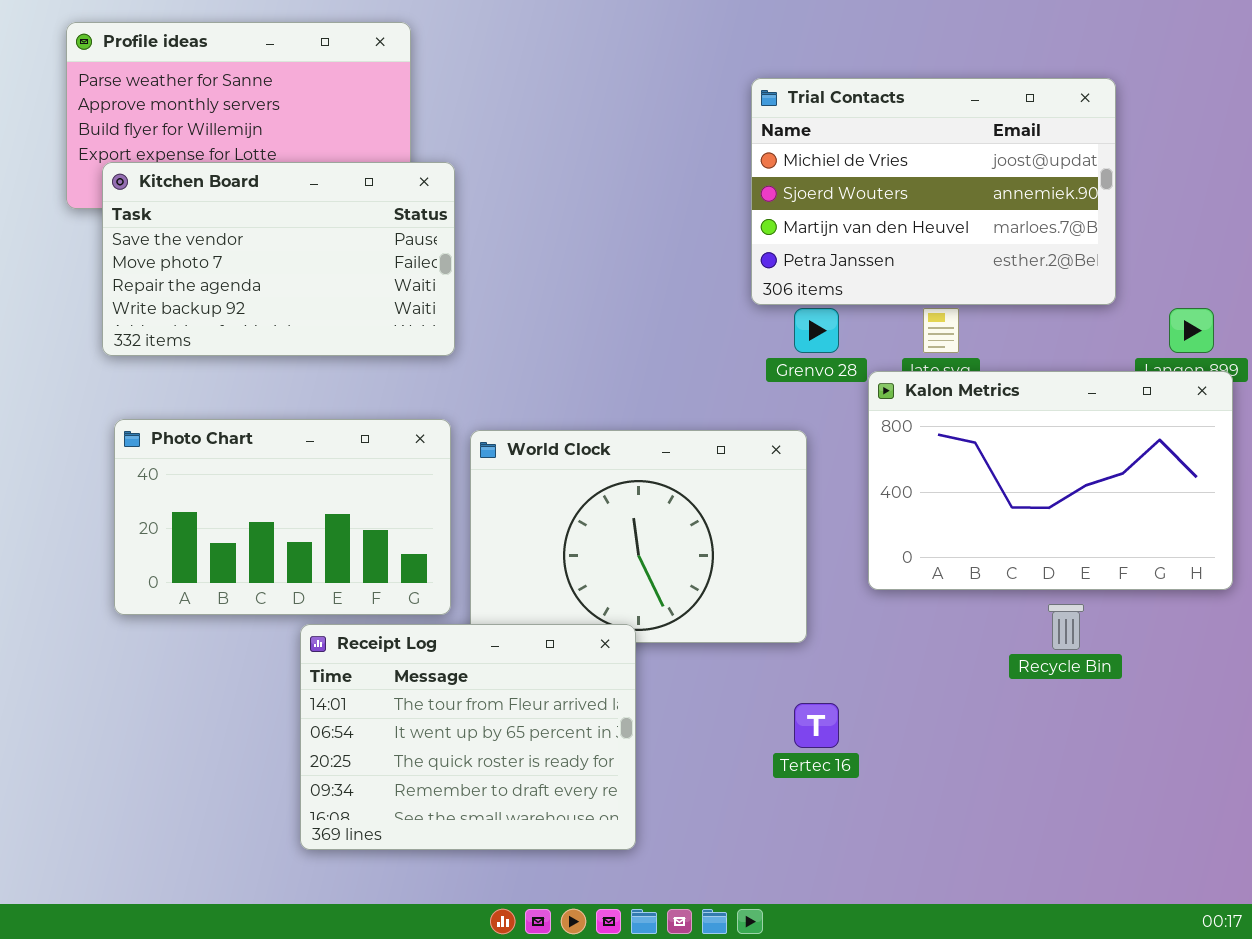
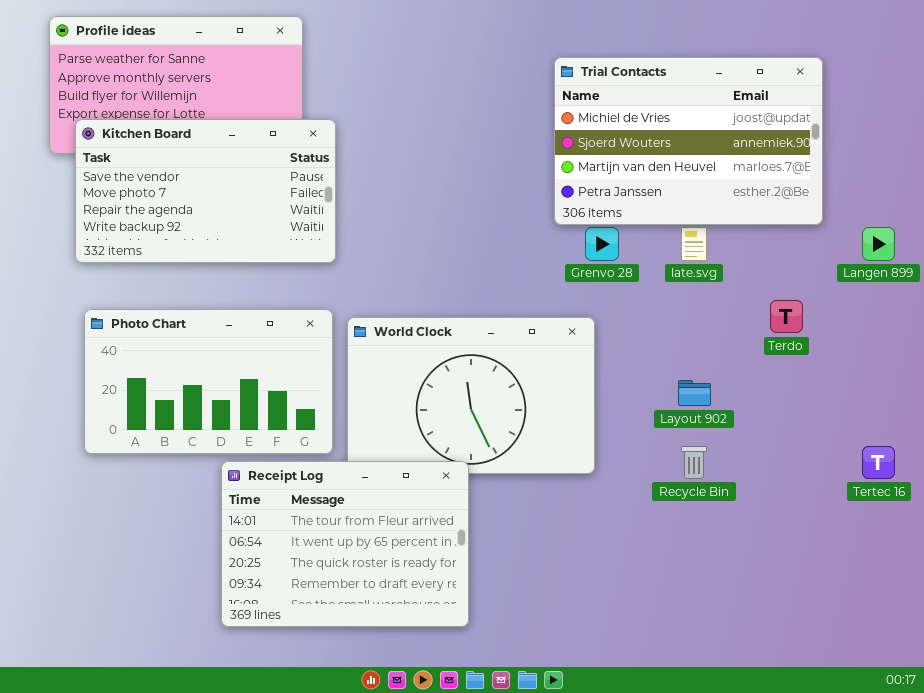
Kalon Metrics: [868,371,1233,590] -> none, closed
Recycle Bin: [1048,604,1084,650] -> [681,446,707,479], moved
Tertec 16: [794,703,839,748] -> [862,446,895,479], moved

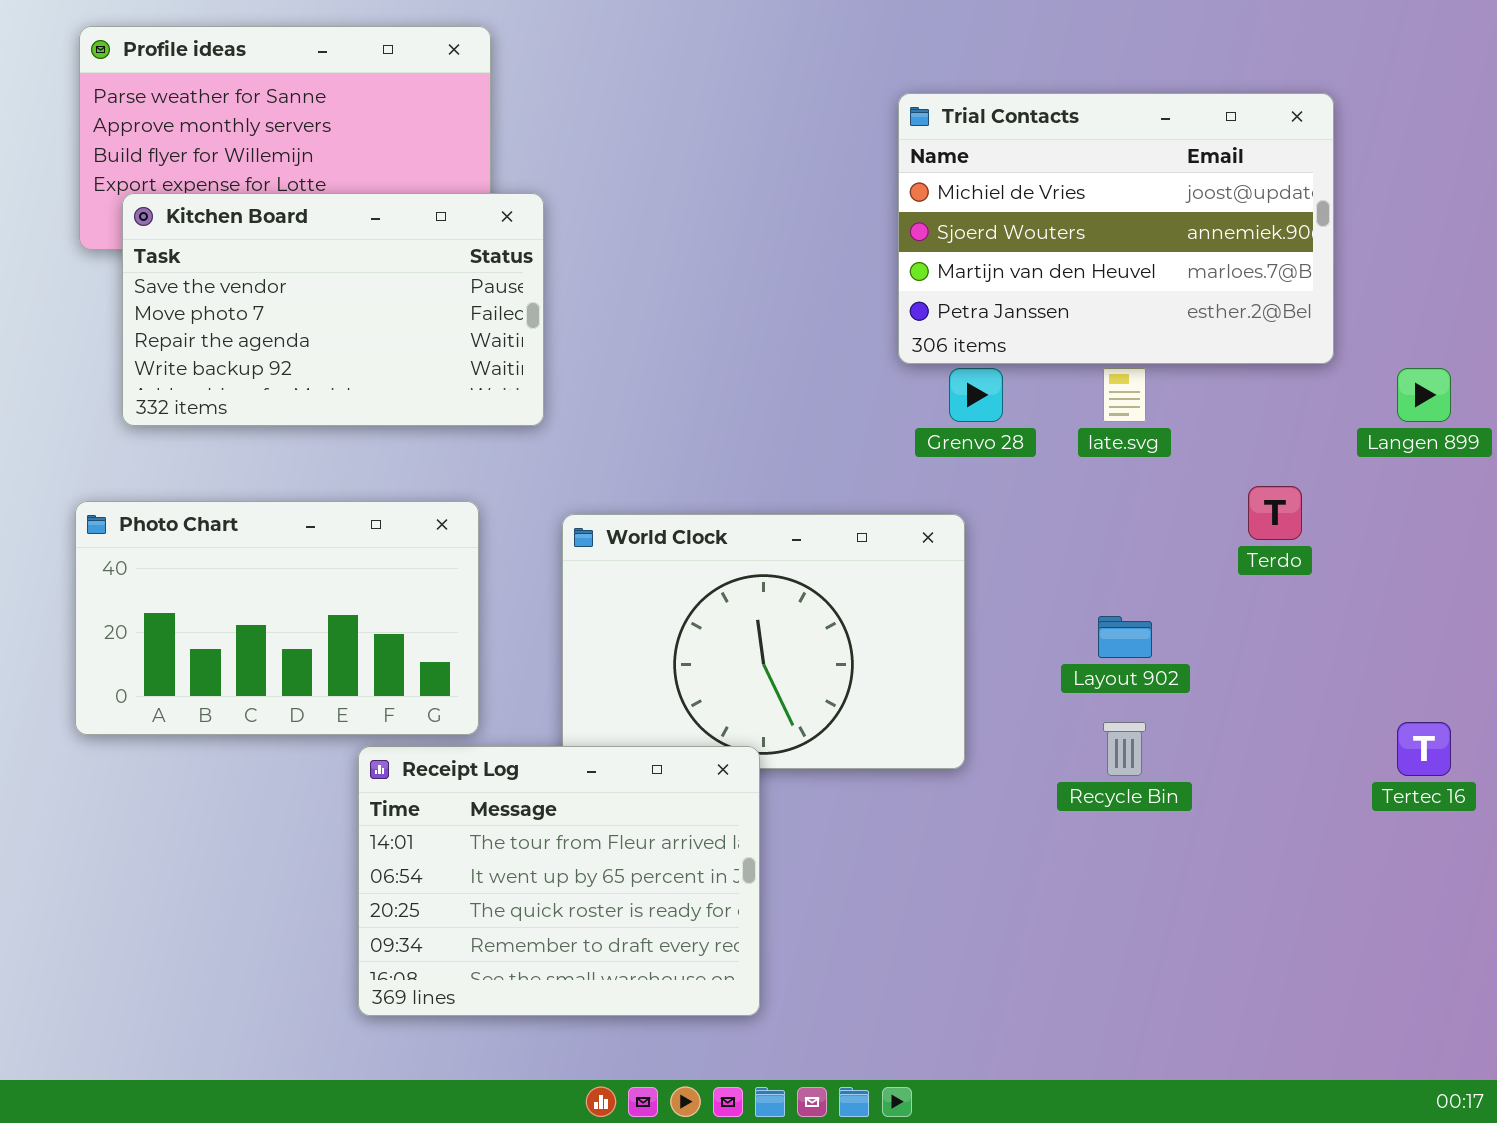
Photo Chart: [84,309,333,454] -> [75,501,479,735], moved

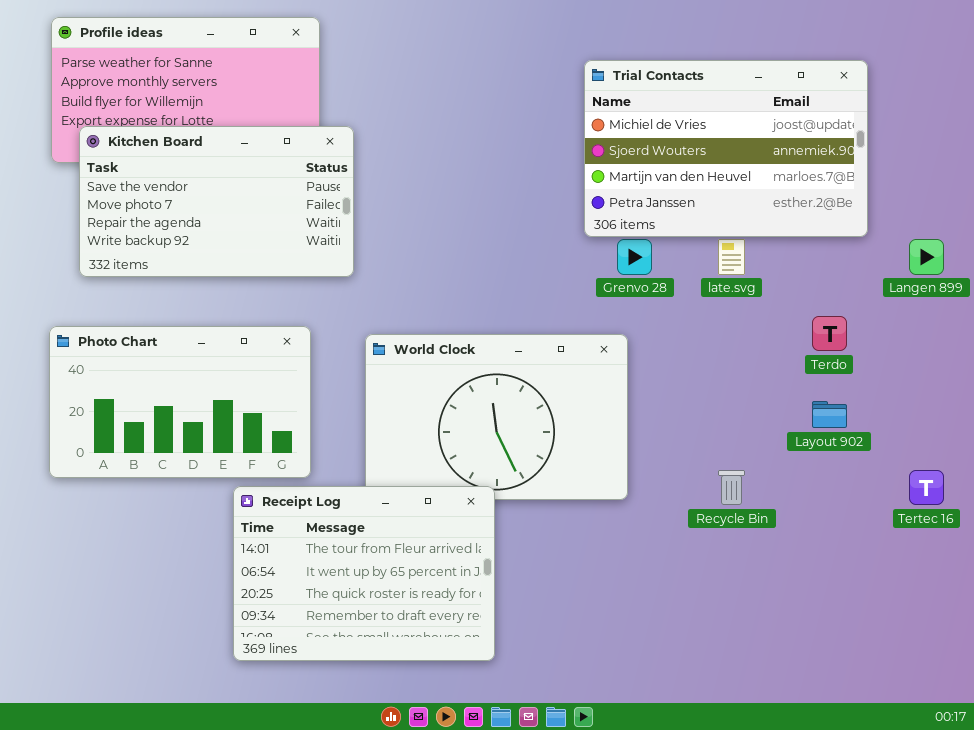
Layout 902: [1098,616,1152,658] -> [812,401,847,428], moved

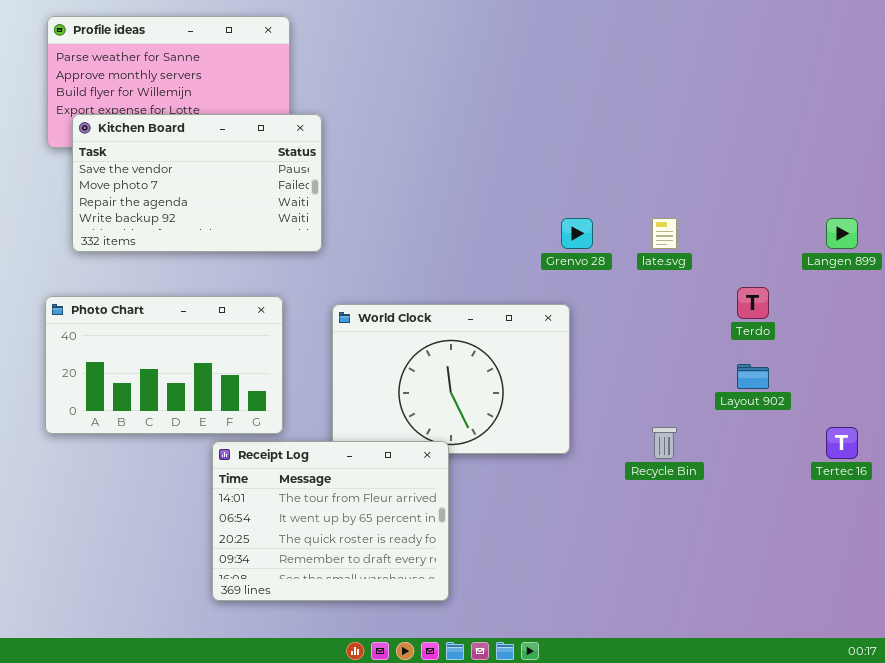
Trial Contacts: [584,60,868,237] -> none, closed

